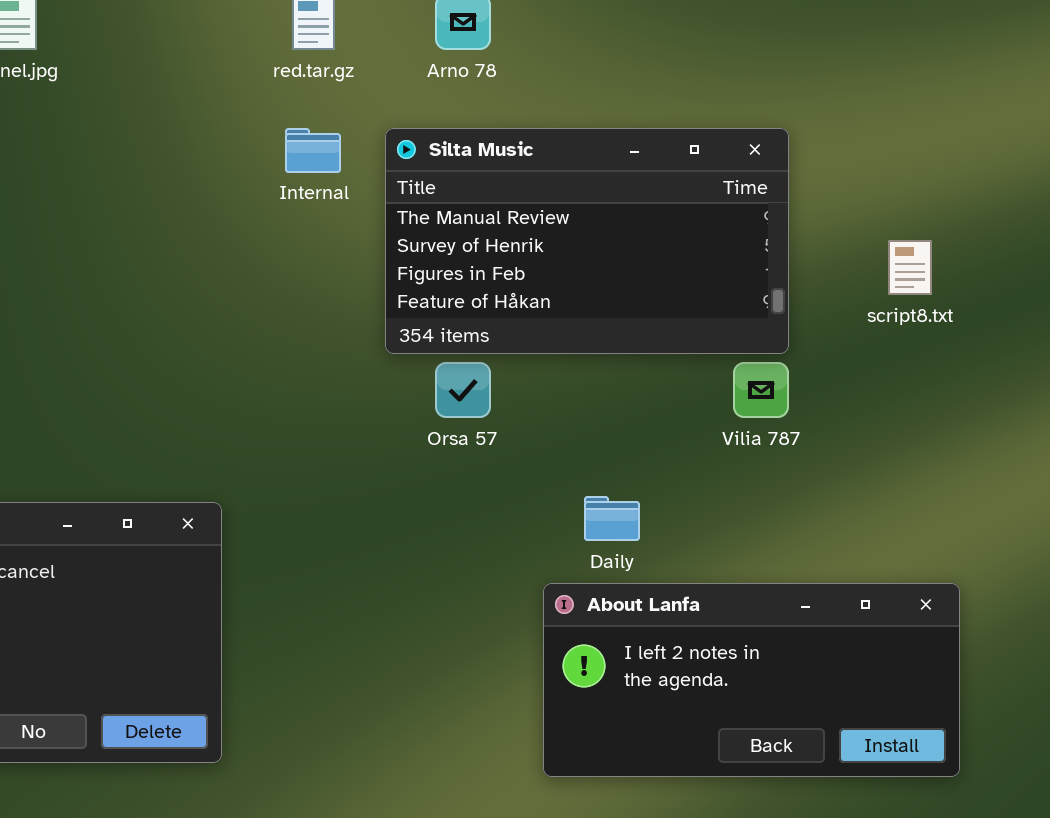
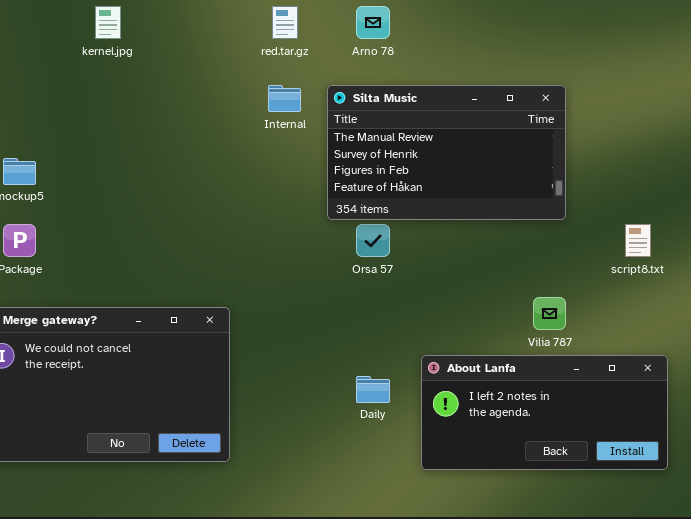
script8.txt: [888,240,932,295] -> [625,224,651,257], moved
Vilia 787: [733,362,789,418] -> [533,297,566,330], moved
Daily: [584,496,640,541] -> [356,376,390,403], moved

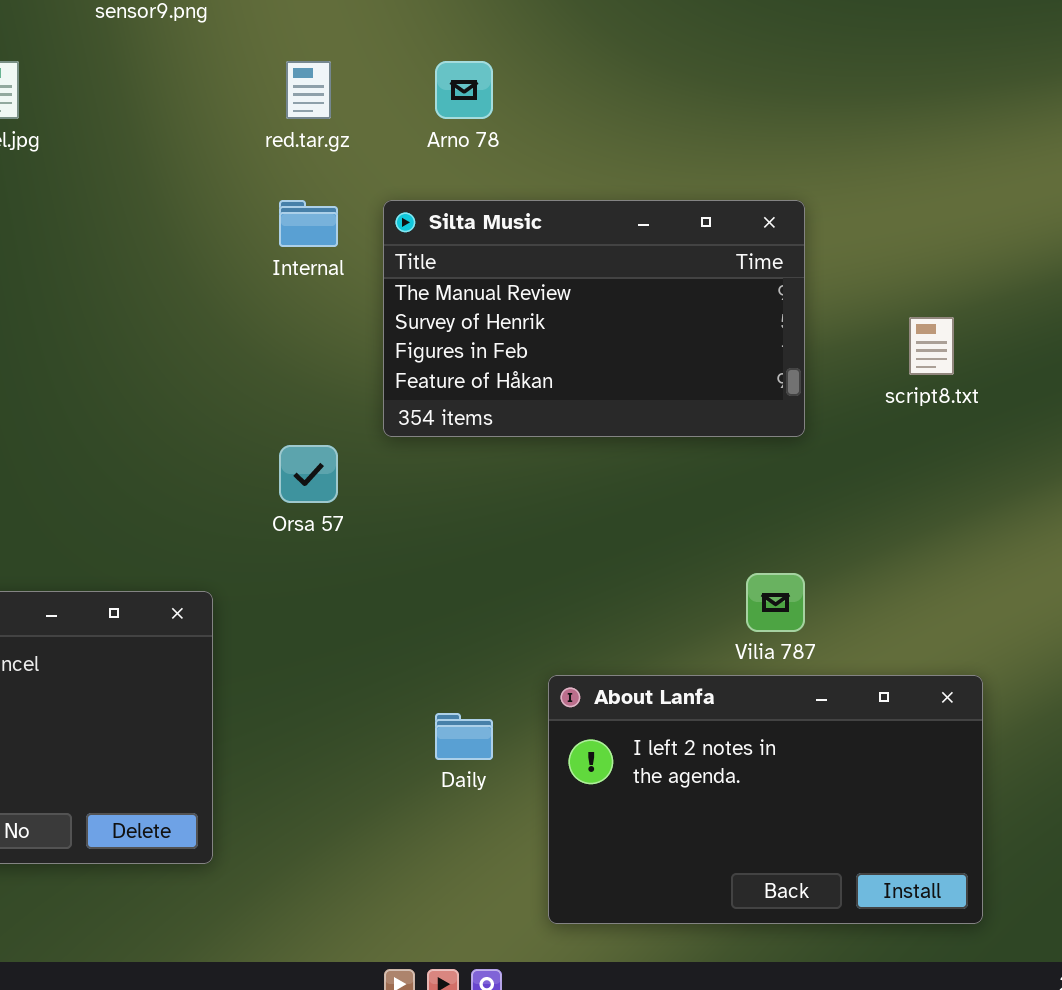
Orsa 57: [356,224,390,257] -> [279,445,338,503], moved
script8.txt: [625,224,651,257] -> [909,317,954,375], moved
About Lanfa: [421,355,668,470] -> [548,675,983,924], resized

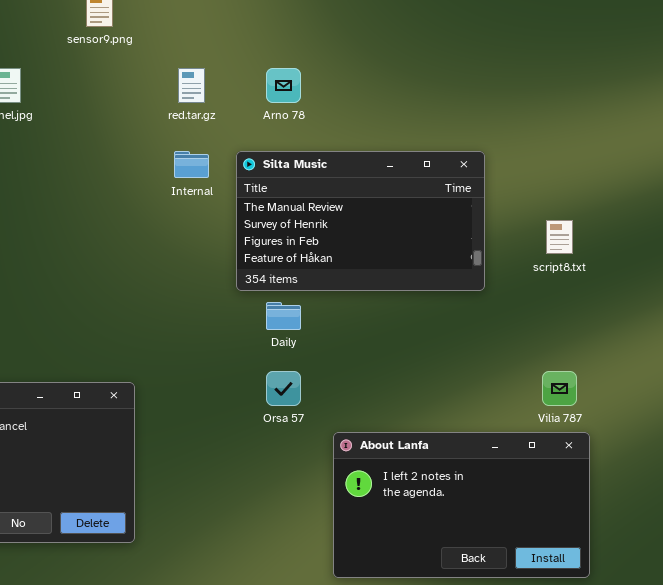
Orsa 57: [279,445,338,503] -> [266,371,301,406], moved
Vilia 787: [746,573,805,632] -> [542,371,577,406], moved
Daily: [435,713,493,760] -> [266,302,301,330], moved

